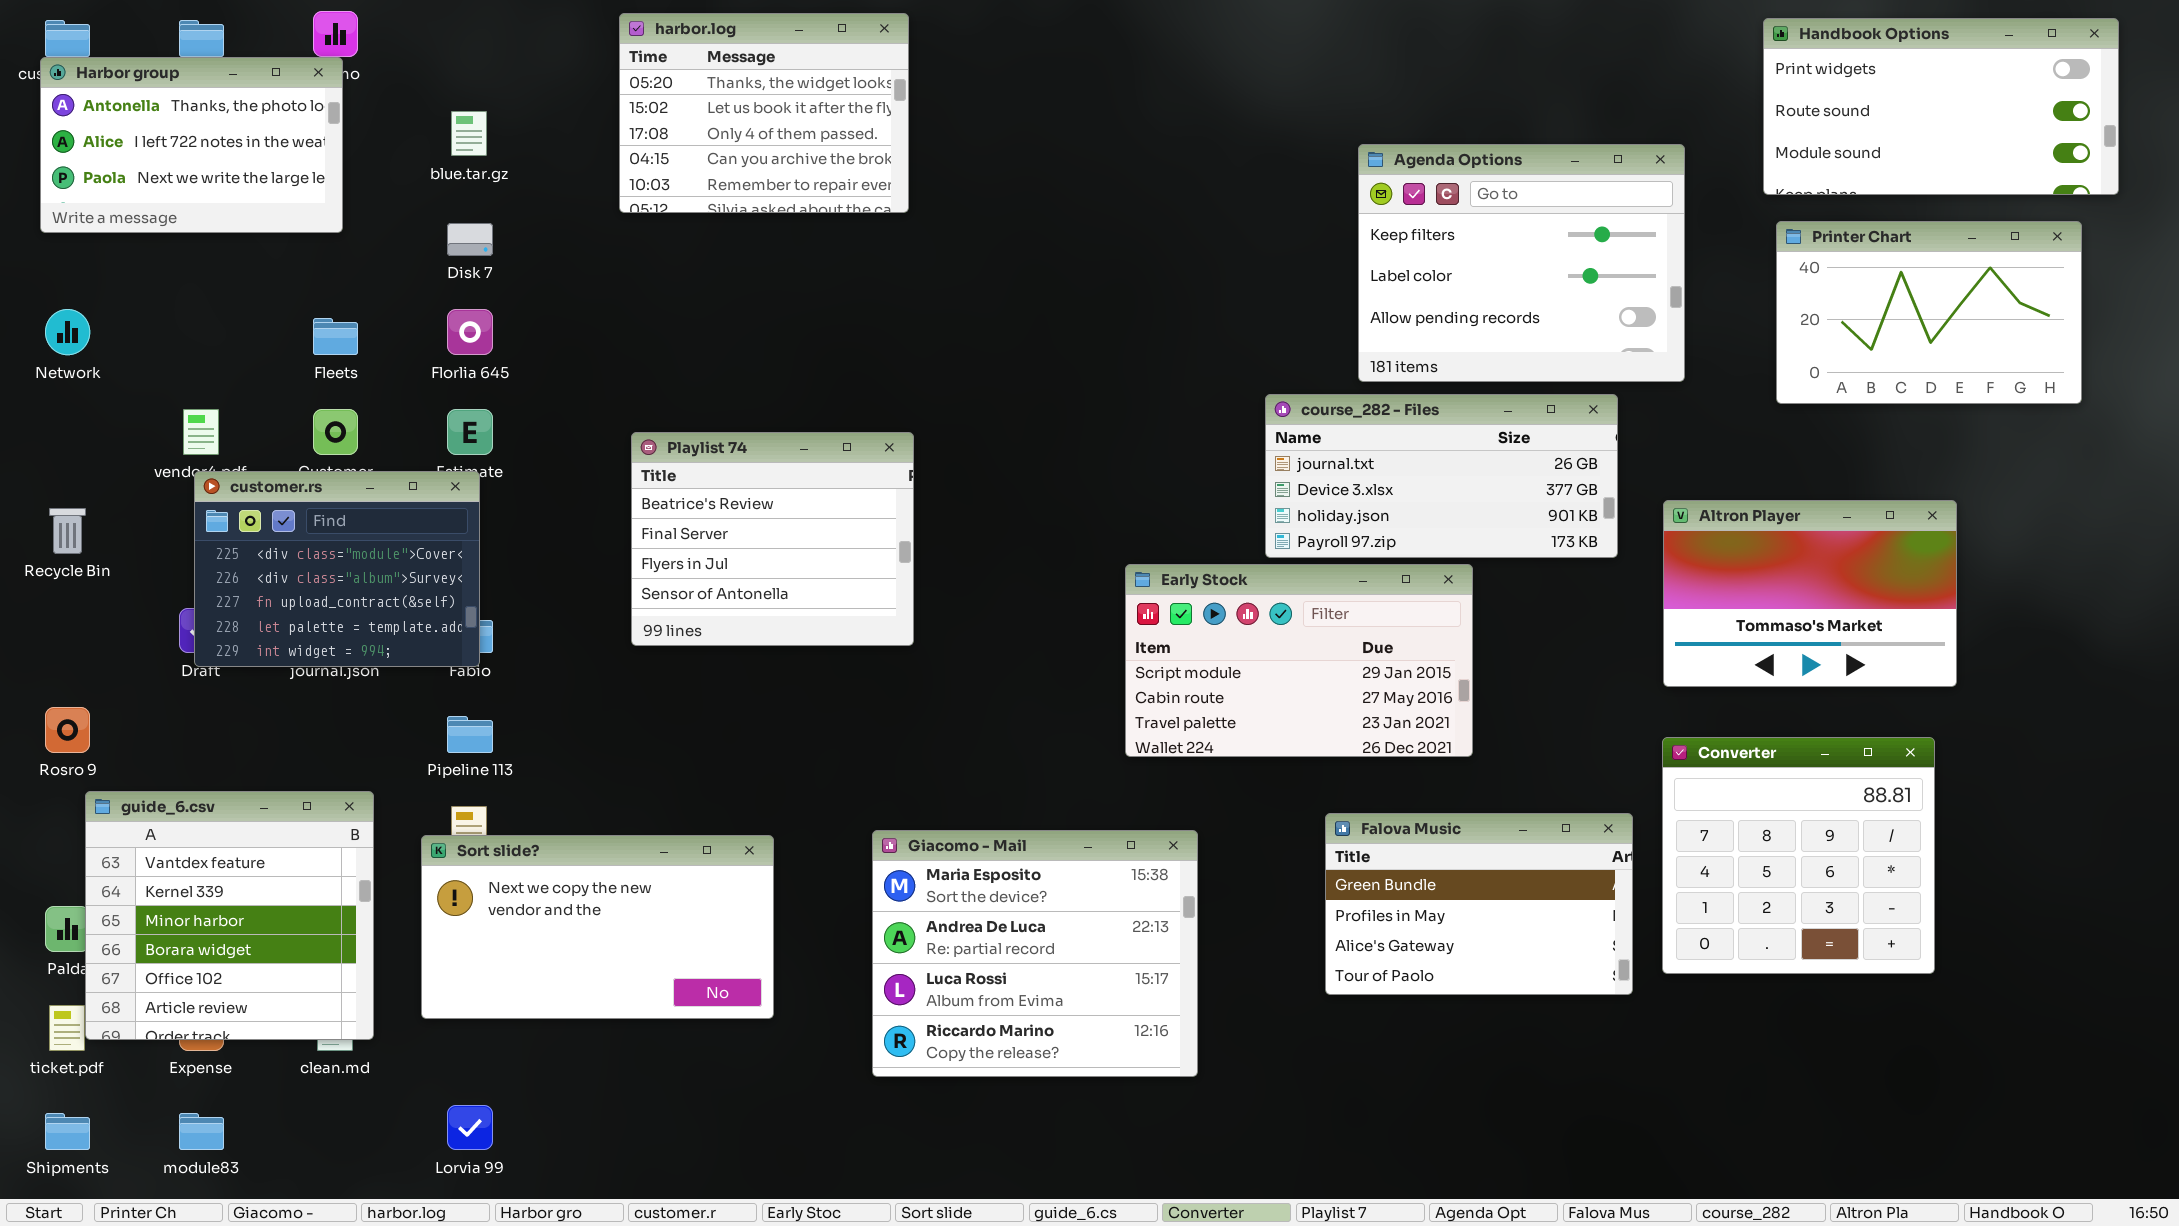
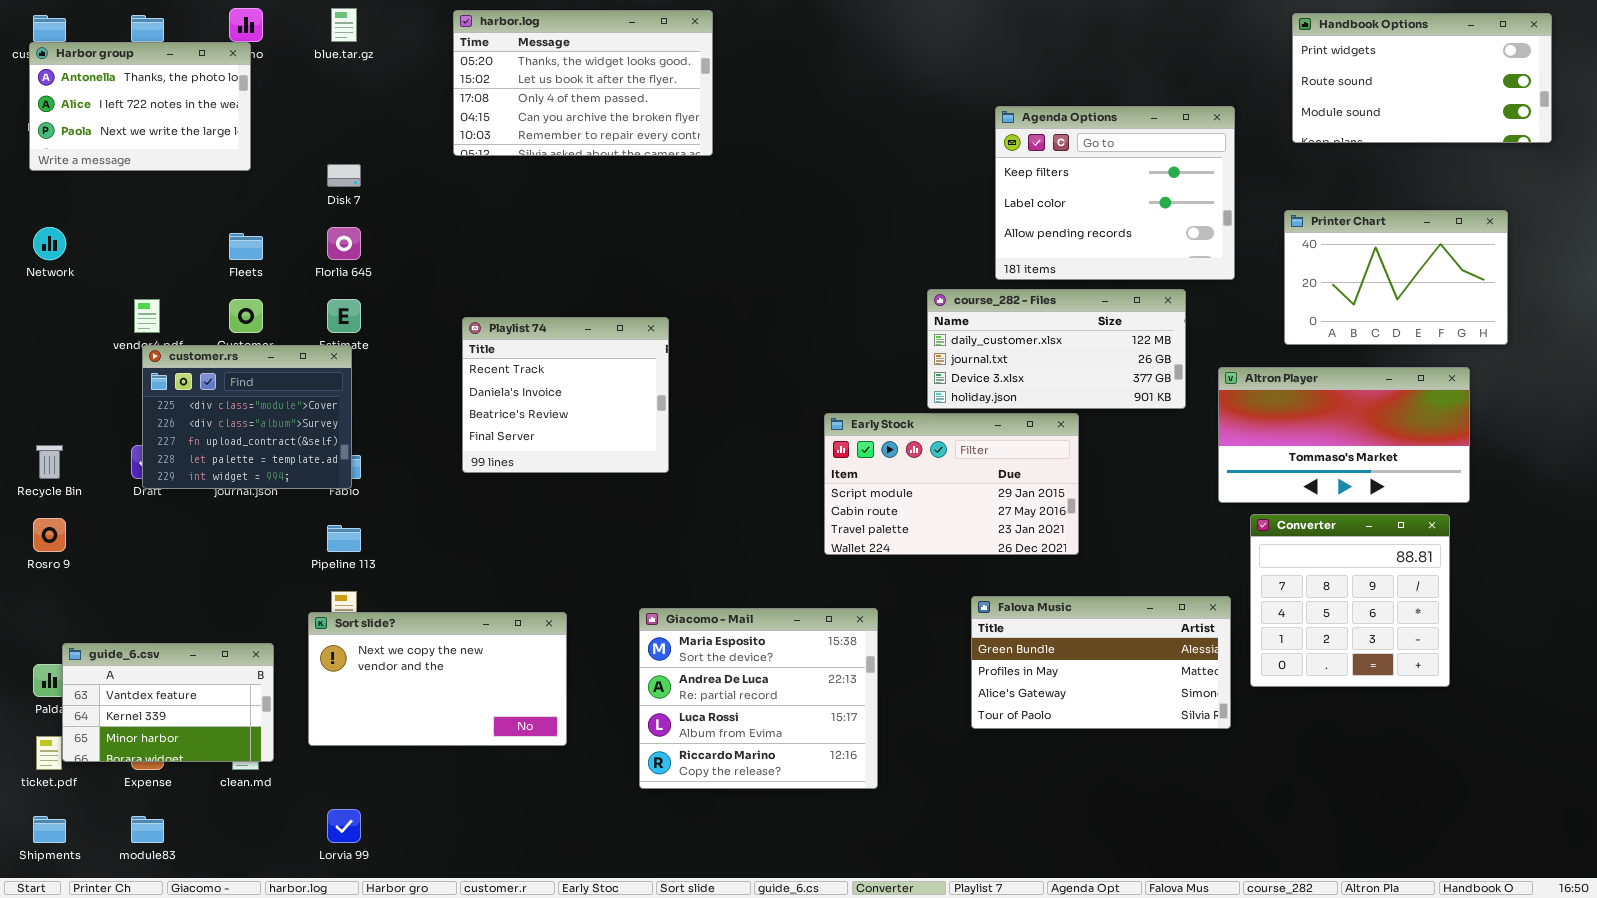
harbor.log: [619,13,909,213] -> [453,10,713,156], resized
blue.tar.gz: [451,111,487,156] -> [331,8,357,42], moved
Printer Chart: [1776,221,2082,404] -> [1284,210,1508,345], moved
course_282 - Files: [1265,394,1618,558] -> [927,289,1186,409], scrolled up 1 row
Playlist 74: [631,432,914,646] -> [462,317,669,473], scrolled up 2 rows
Altron Player: [1663,500,1957,687] -> [1218,367,1470,503], resized
Recycle Bin: [49,508,86,554] -> [36,445,63,479], moved
Converter: [1662,737,1935,974] -> [1250,514,1450,687], moved
guide_6.csv: [85,791,374,1040] -> [62,643,274,762], resized
Falova Music: [1325,813,1633,995] -> [971,596,1231,729], resized

